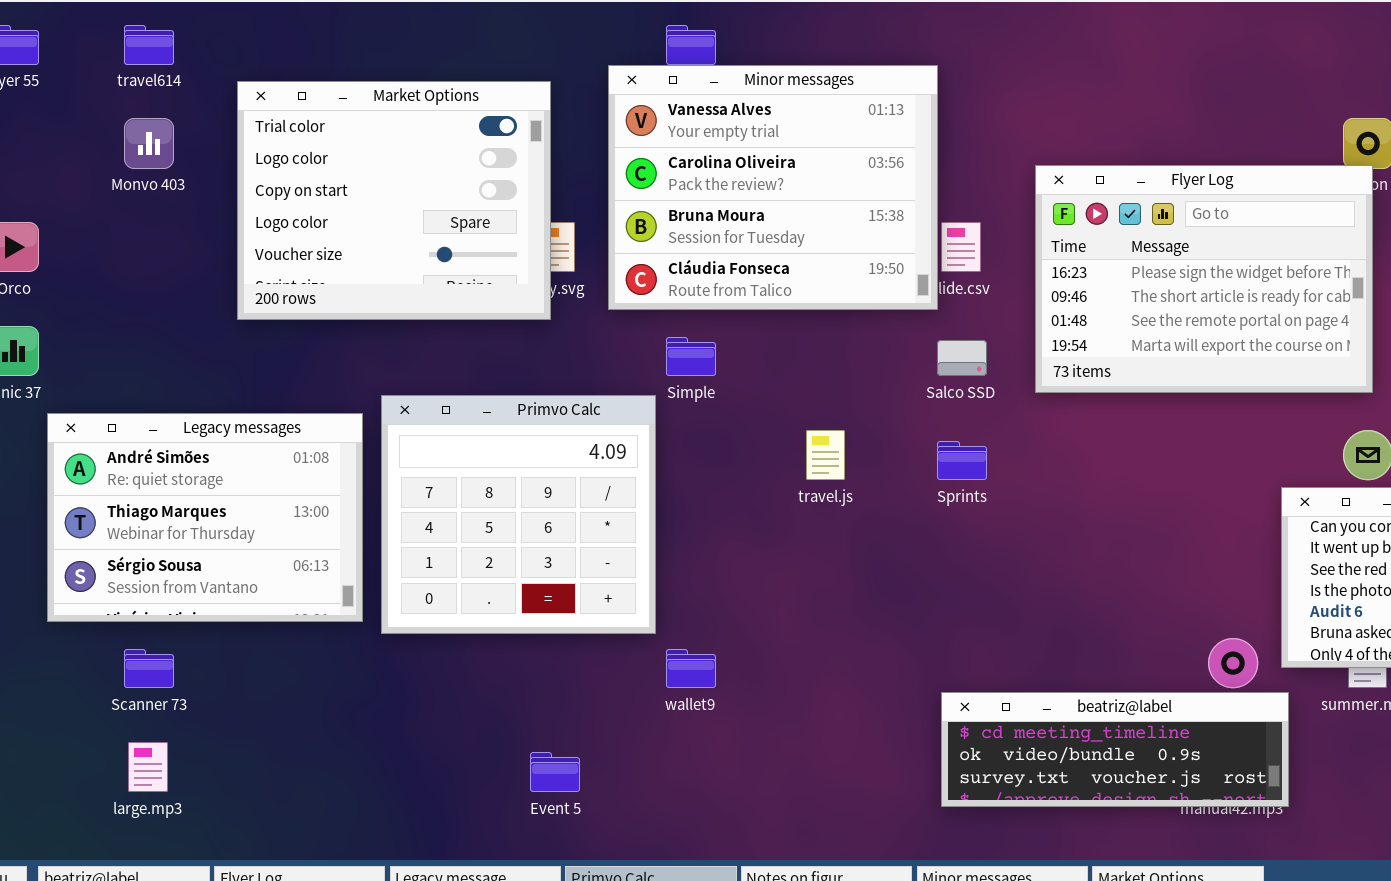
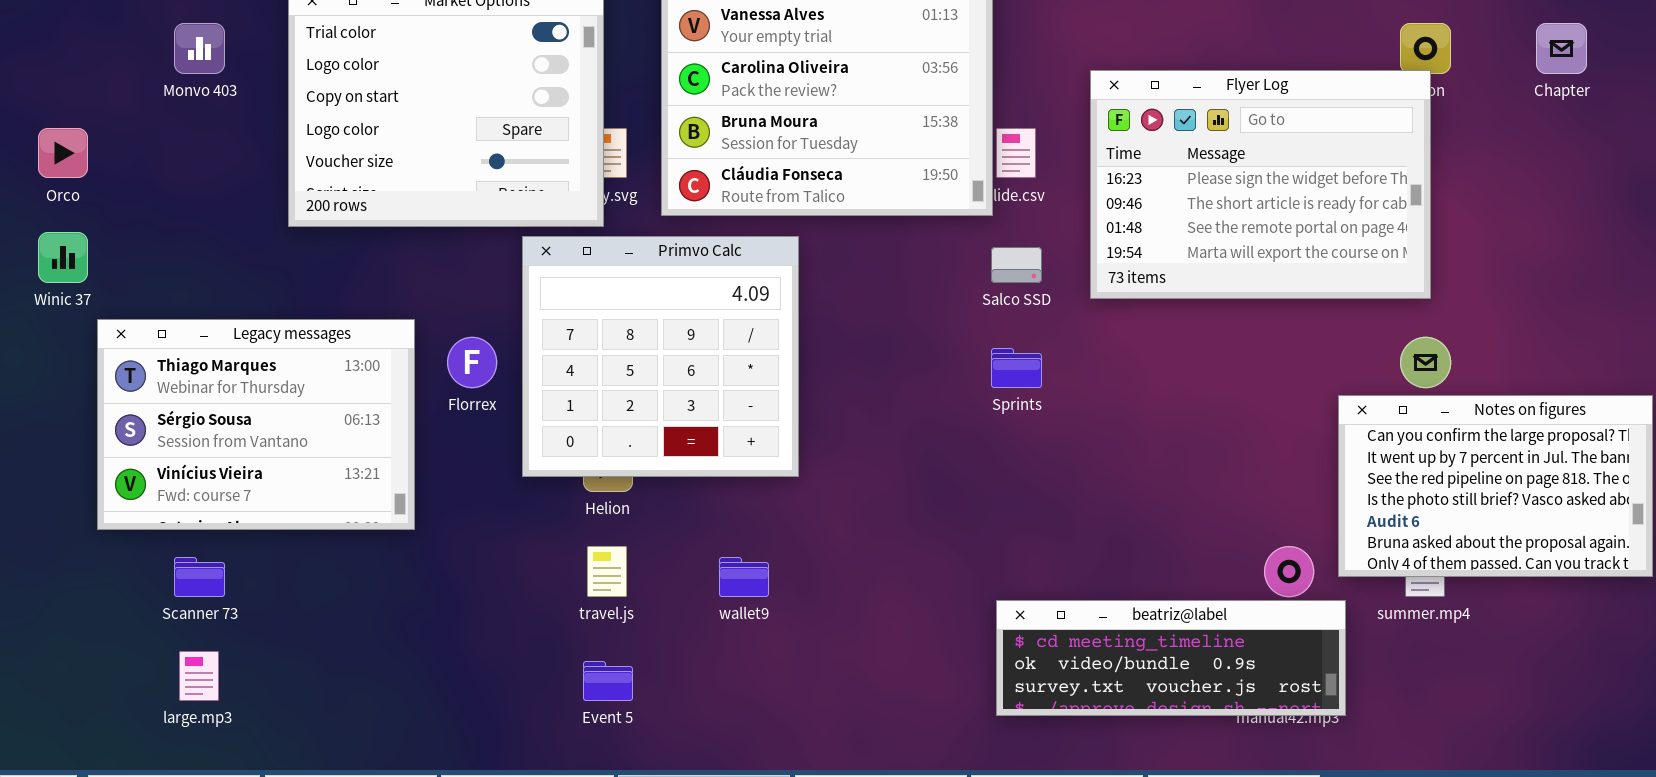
Primvo Calc: [381,395,656,634] -> [522,236,799,477], moved
Legacy messages: [47,413,363,622] -> [97,319,415,530], scrolled down 1 row
travel.js: [806,430,845,480] -> [587,546,627,597], moved

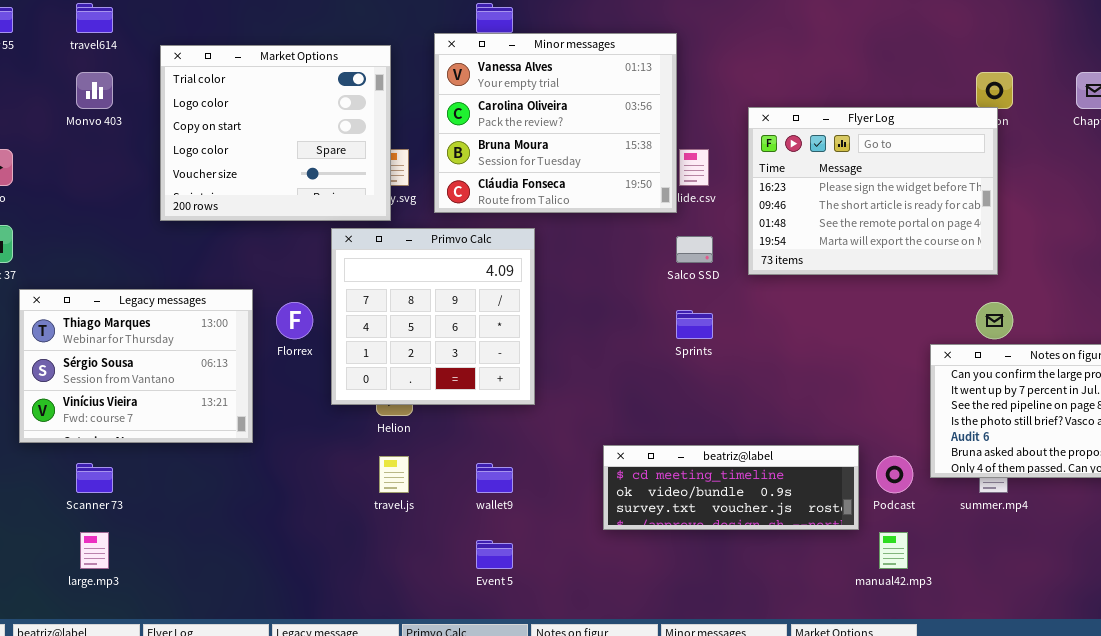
beatriz@label: [996,600,1346,716] -> [603,445,859,530], moved
Event 5: [583,661,633,701] -> [476,540,513,569], moved

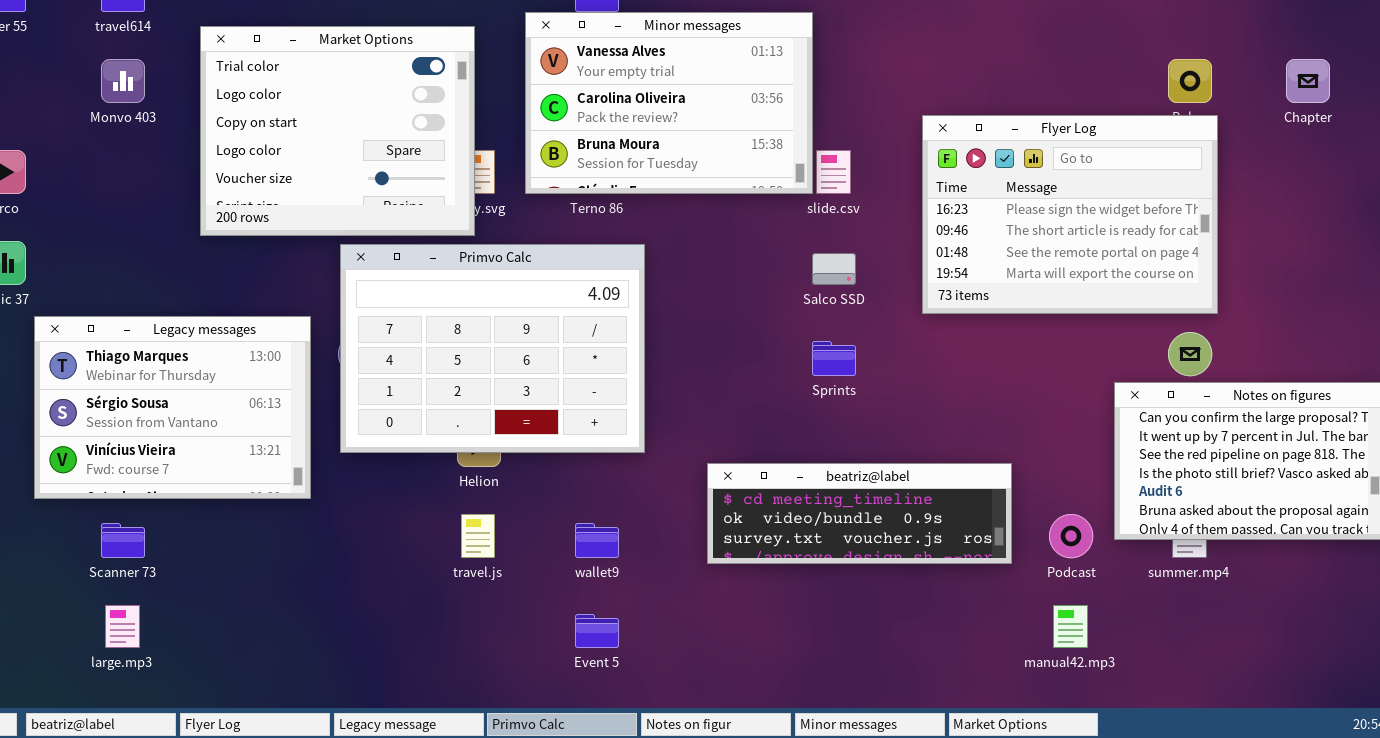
Minor messages: [434,33,677,213] -> [525,12,813,194], resized
Flyer Log: [748,107,998,275] -> [922,115,1218,314], moved
Primvo Calc: [331,228,535,405] -> [340,244,645,453], resized
beatriz@label: [603,445,859,530] -> [707,463,1012,564], moved

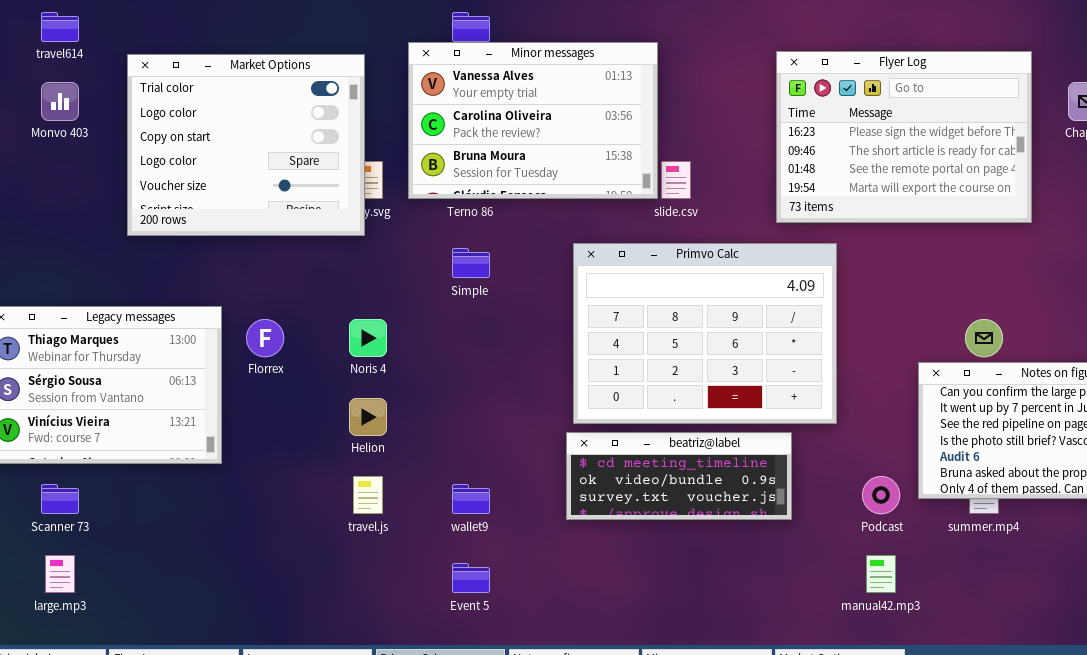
Flyer Log: [922,115,1218,314] -> [776,51,1032,223], moved
Primvo Calc: [340,244,645,453] -> [573,243,837,424], moved
beatriz@label: [707,463,1012,564] -> [566,432,792,520], resized

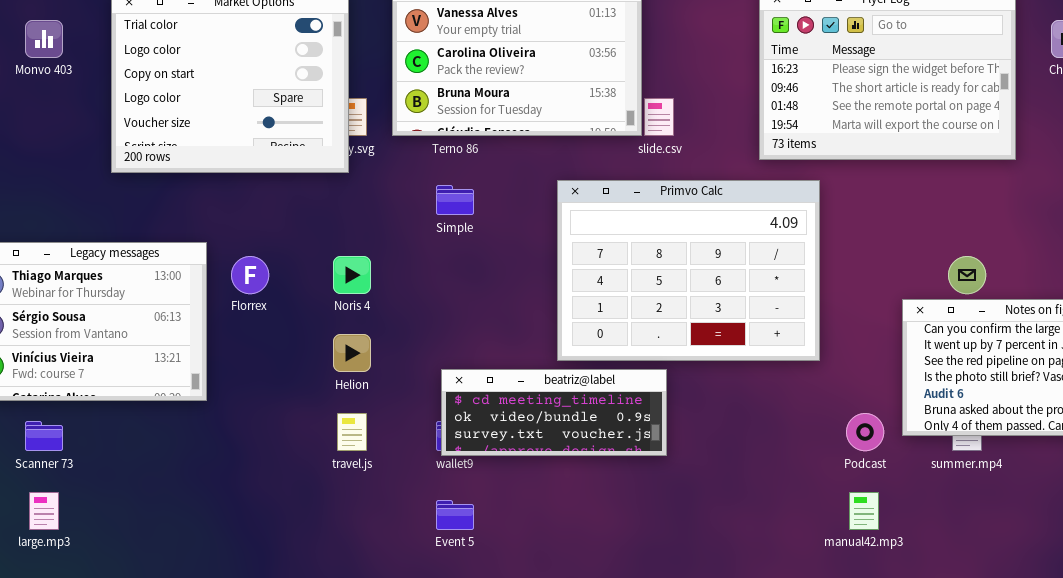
beatriz@label: [566,432,792,520] -> [441,369,667,456], moved

